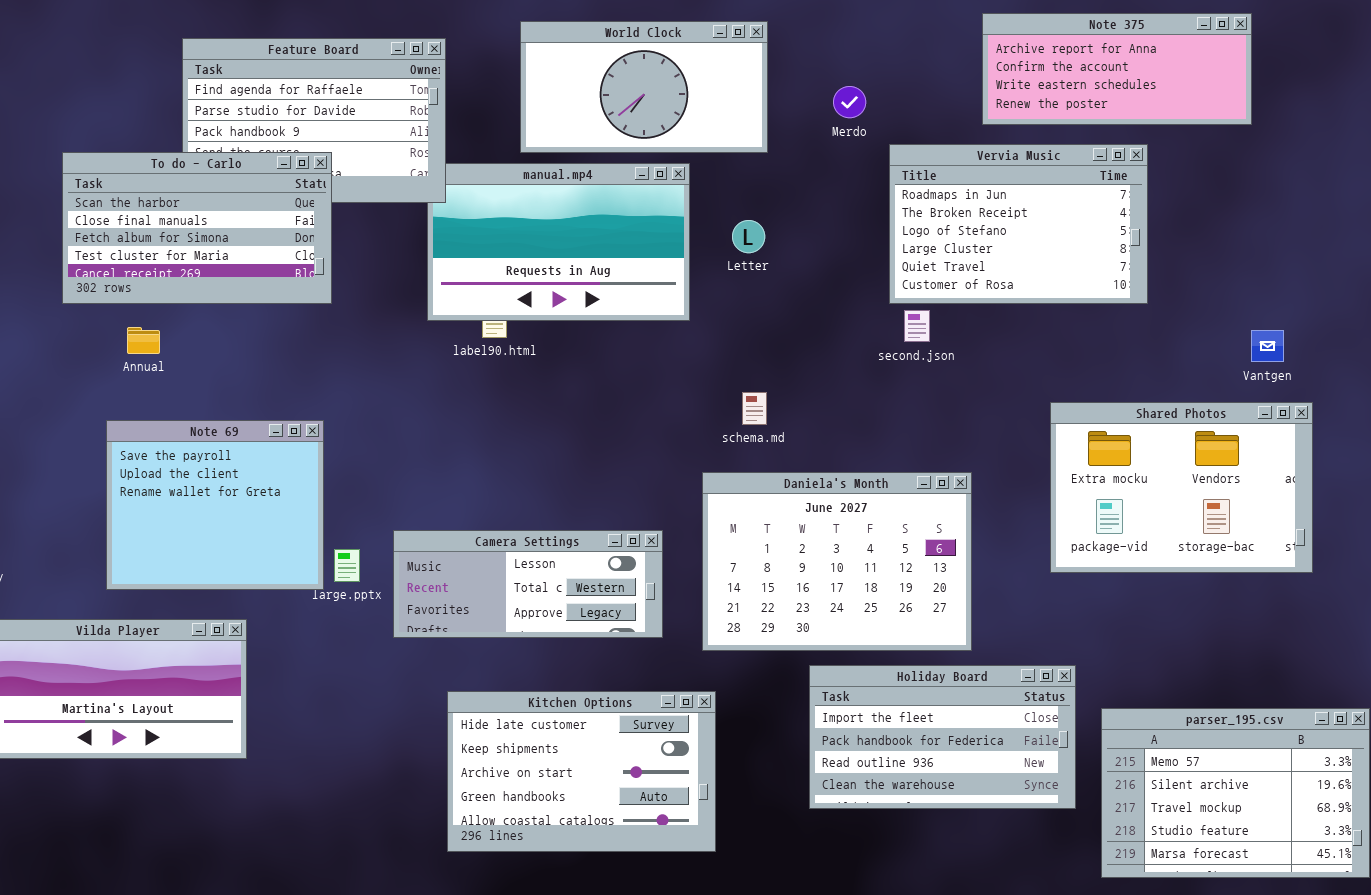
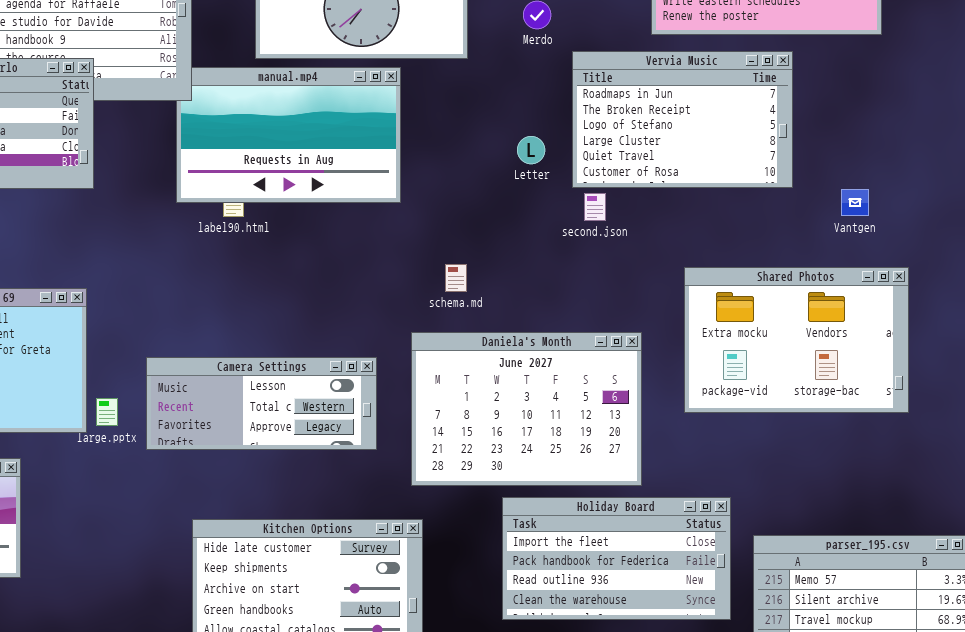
Letter: [732,220,765,253] -> [517,136,545,164], moved
Vantgen: [1251,330,1284,362] -> [841,189,869,216], moved
Shared Photos: [1050,402,1313,573] -> [684,267,909,413], moved
Camera Settings: [393,530,663,638] -> [146,357,377,450], moved

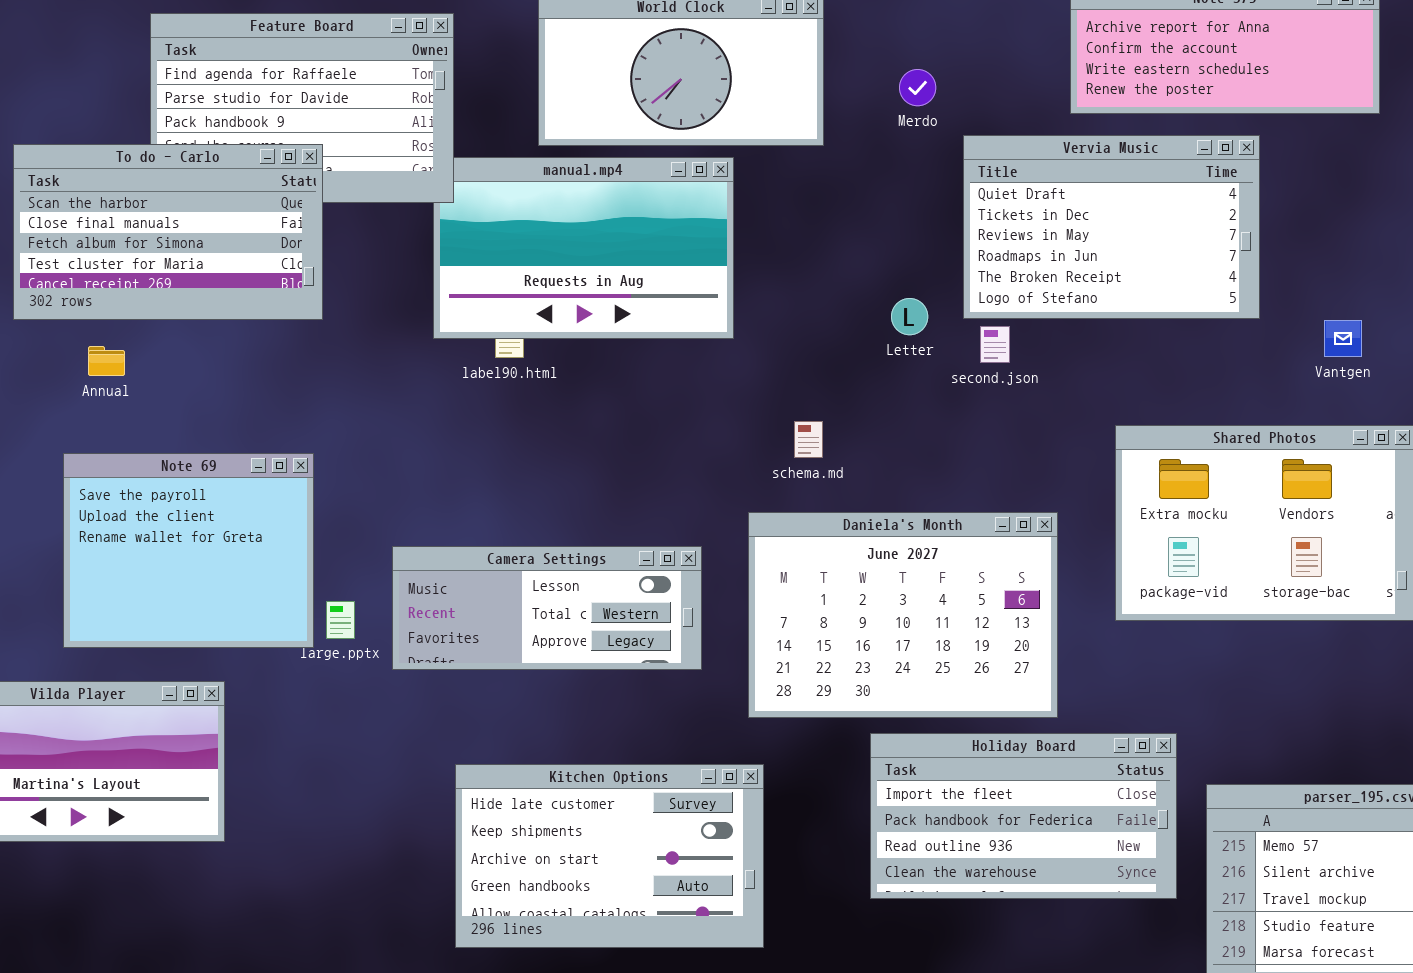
Vervia Music: [572,51,793,188] -> [963,135,1260,319], scrolled up 3 rows
Letter: [517,136,545,164] -> [891,298,928,335], moved

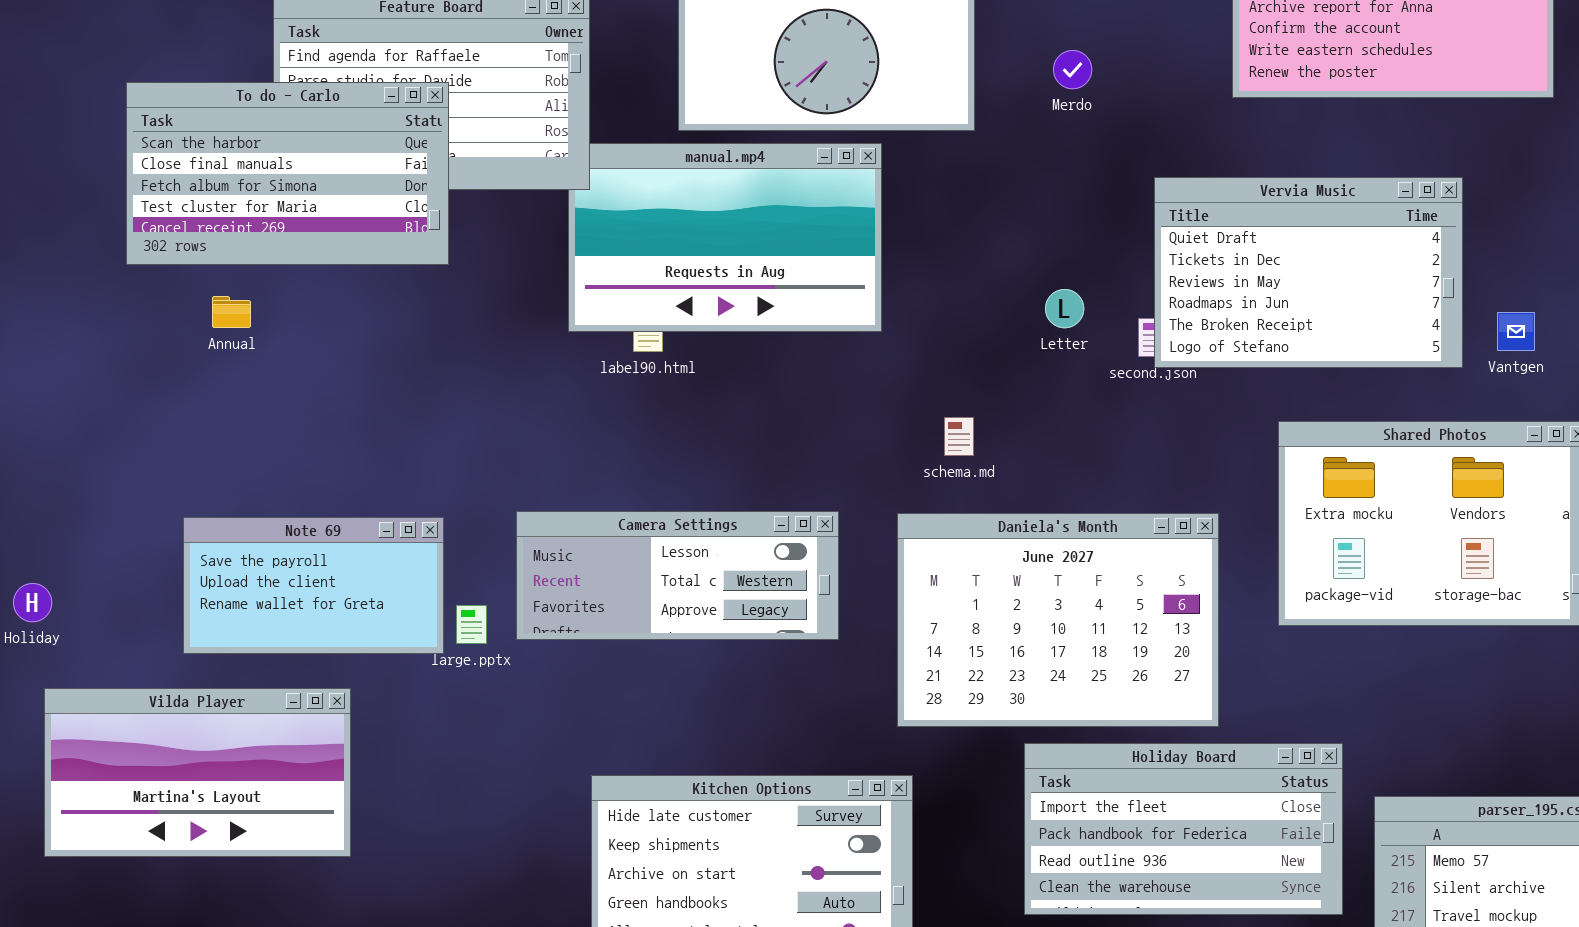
Vervia Music: [963,135,1260,319] -> [1154,177,1463,368], moved
To do - Carlo: [13,144,323,320] -> [126,82,449,265], moved
Annual: [88,346,125,376] -> [212,296,251,328], moved
Note 69: [63,453,314,648] -> [183,517,444,654], resized
Camera Settings: [392,546,702,670] -> [516,511,839,640], moved

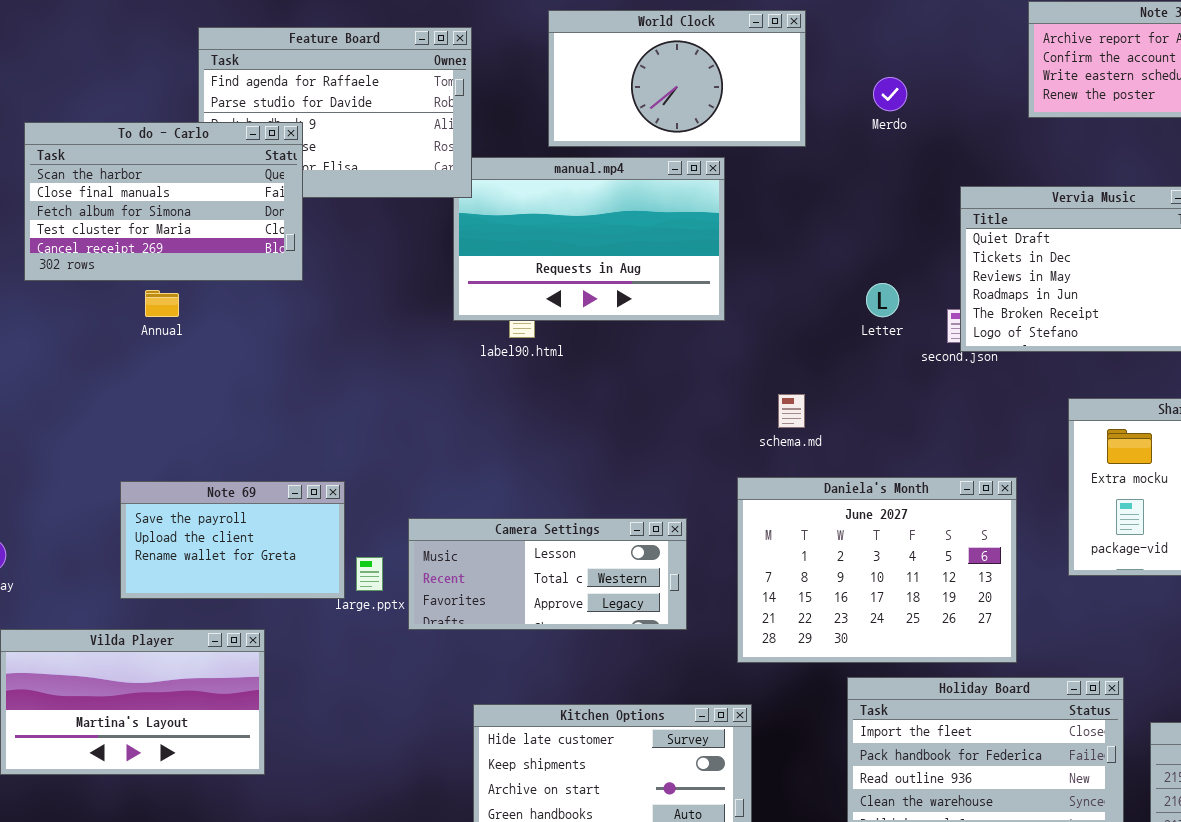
To do - Carlo: [126,82,449,265] -> [24,122,303,281], moved
Camera Settings: [516,511,839,640] -> [408,518,687,630], moved

